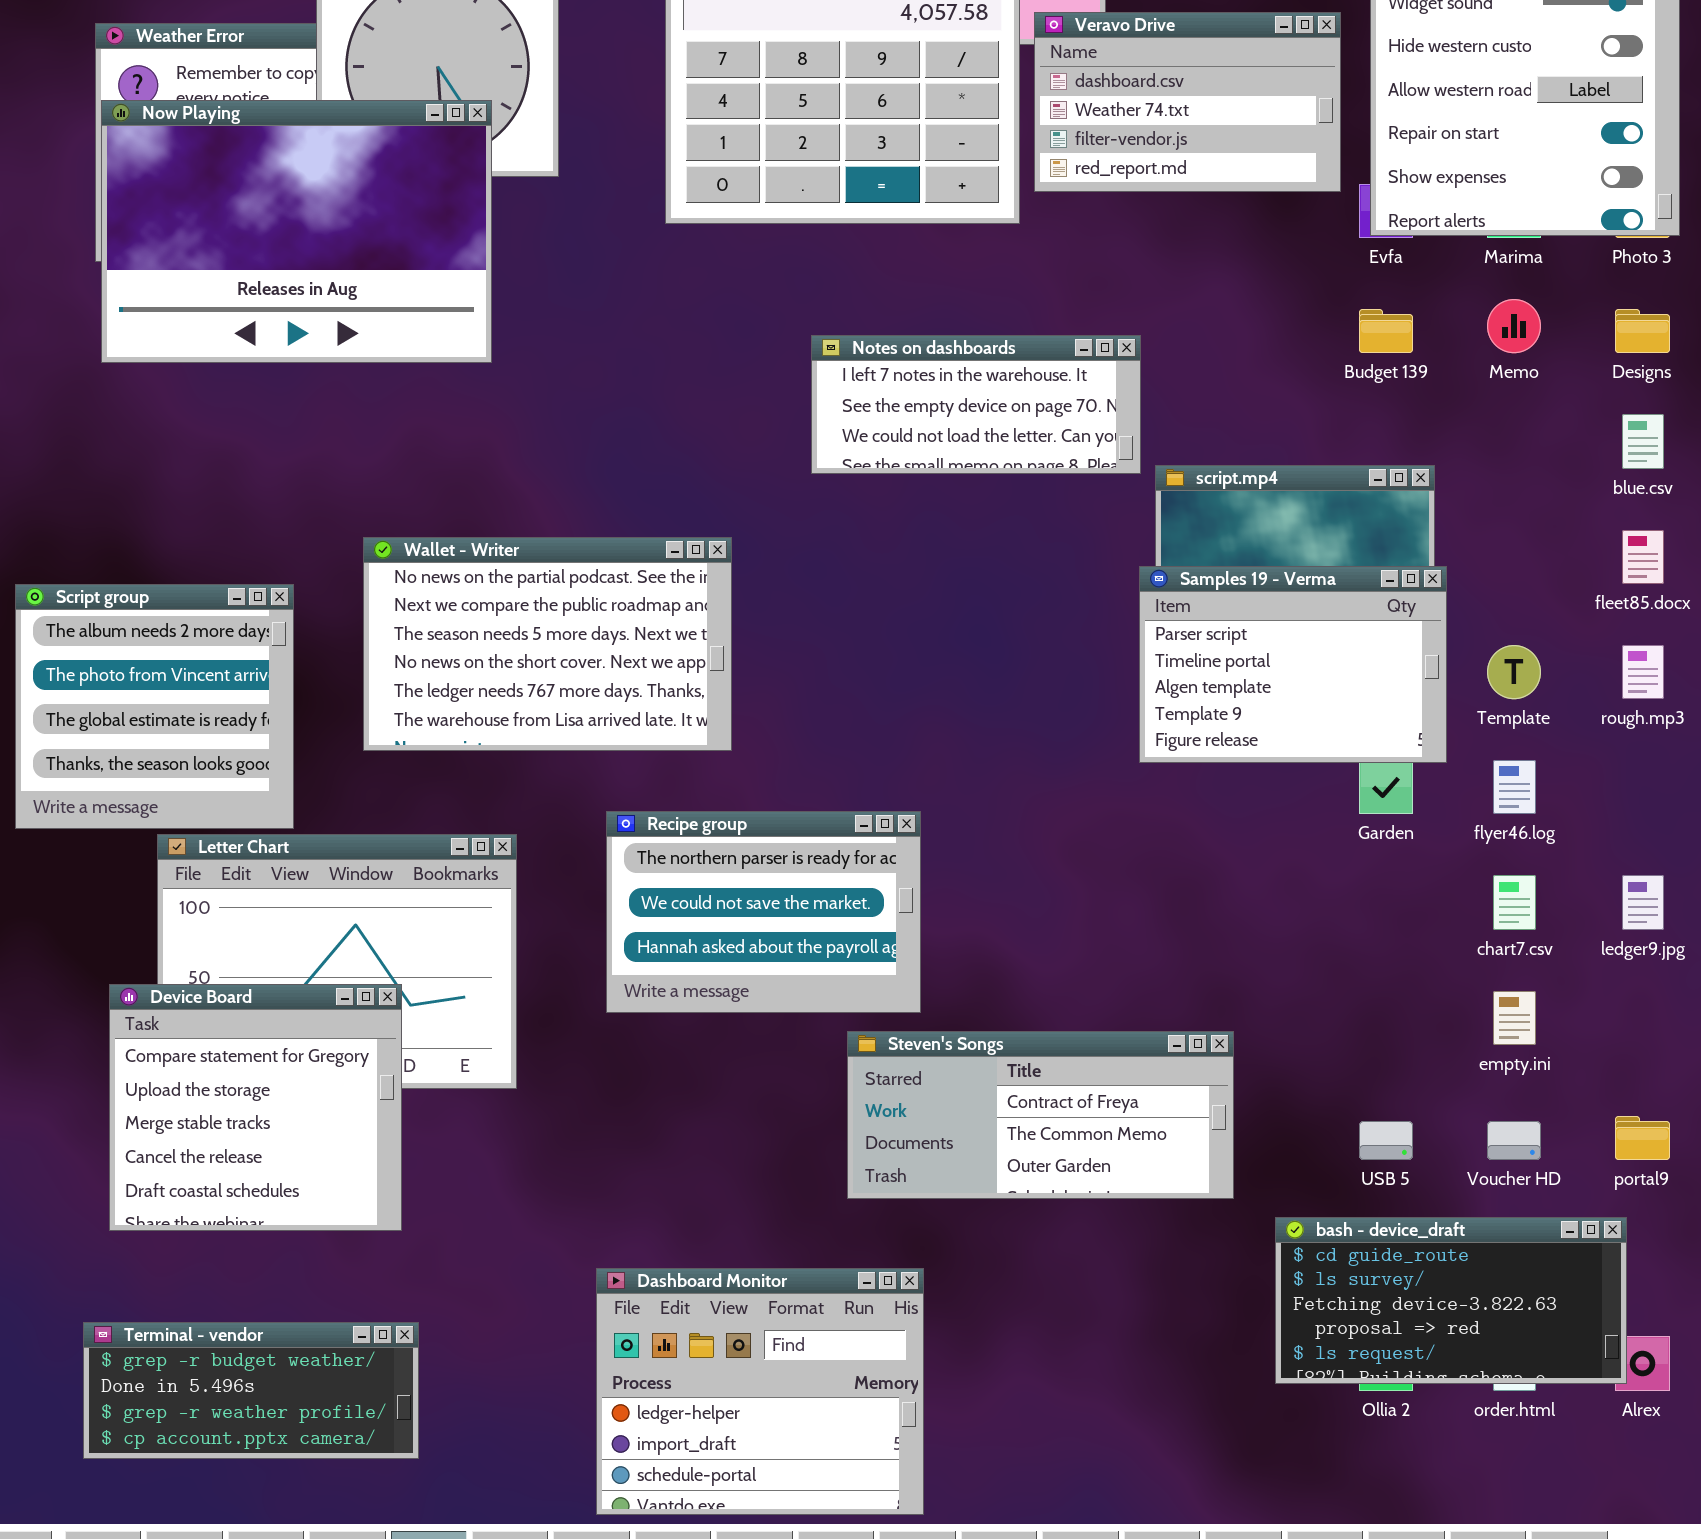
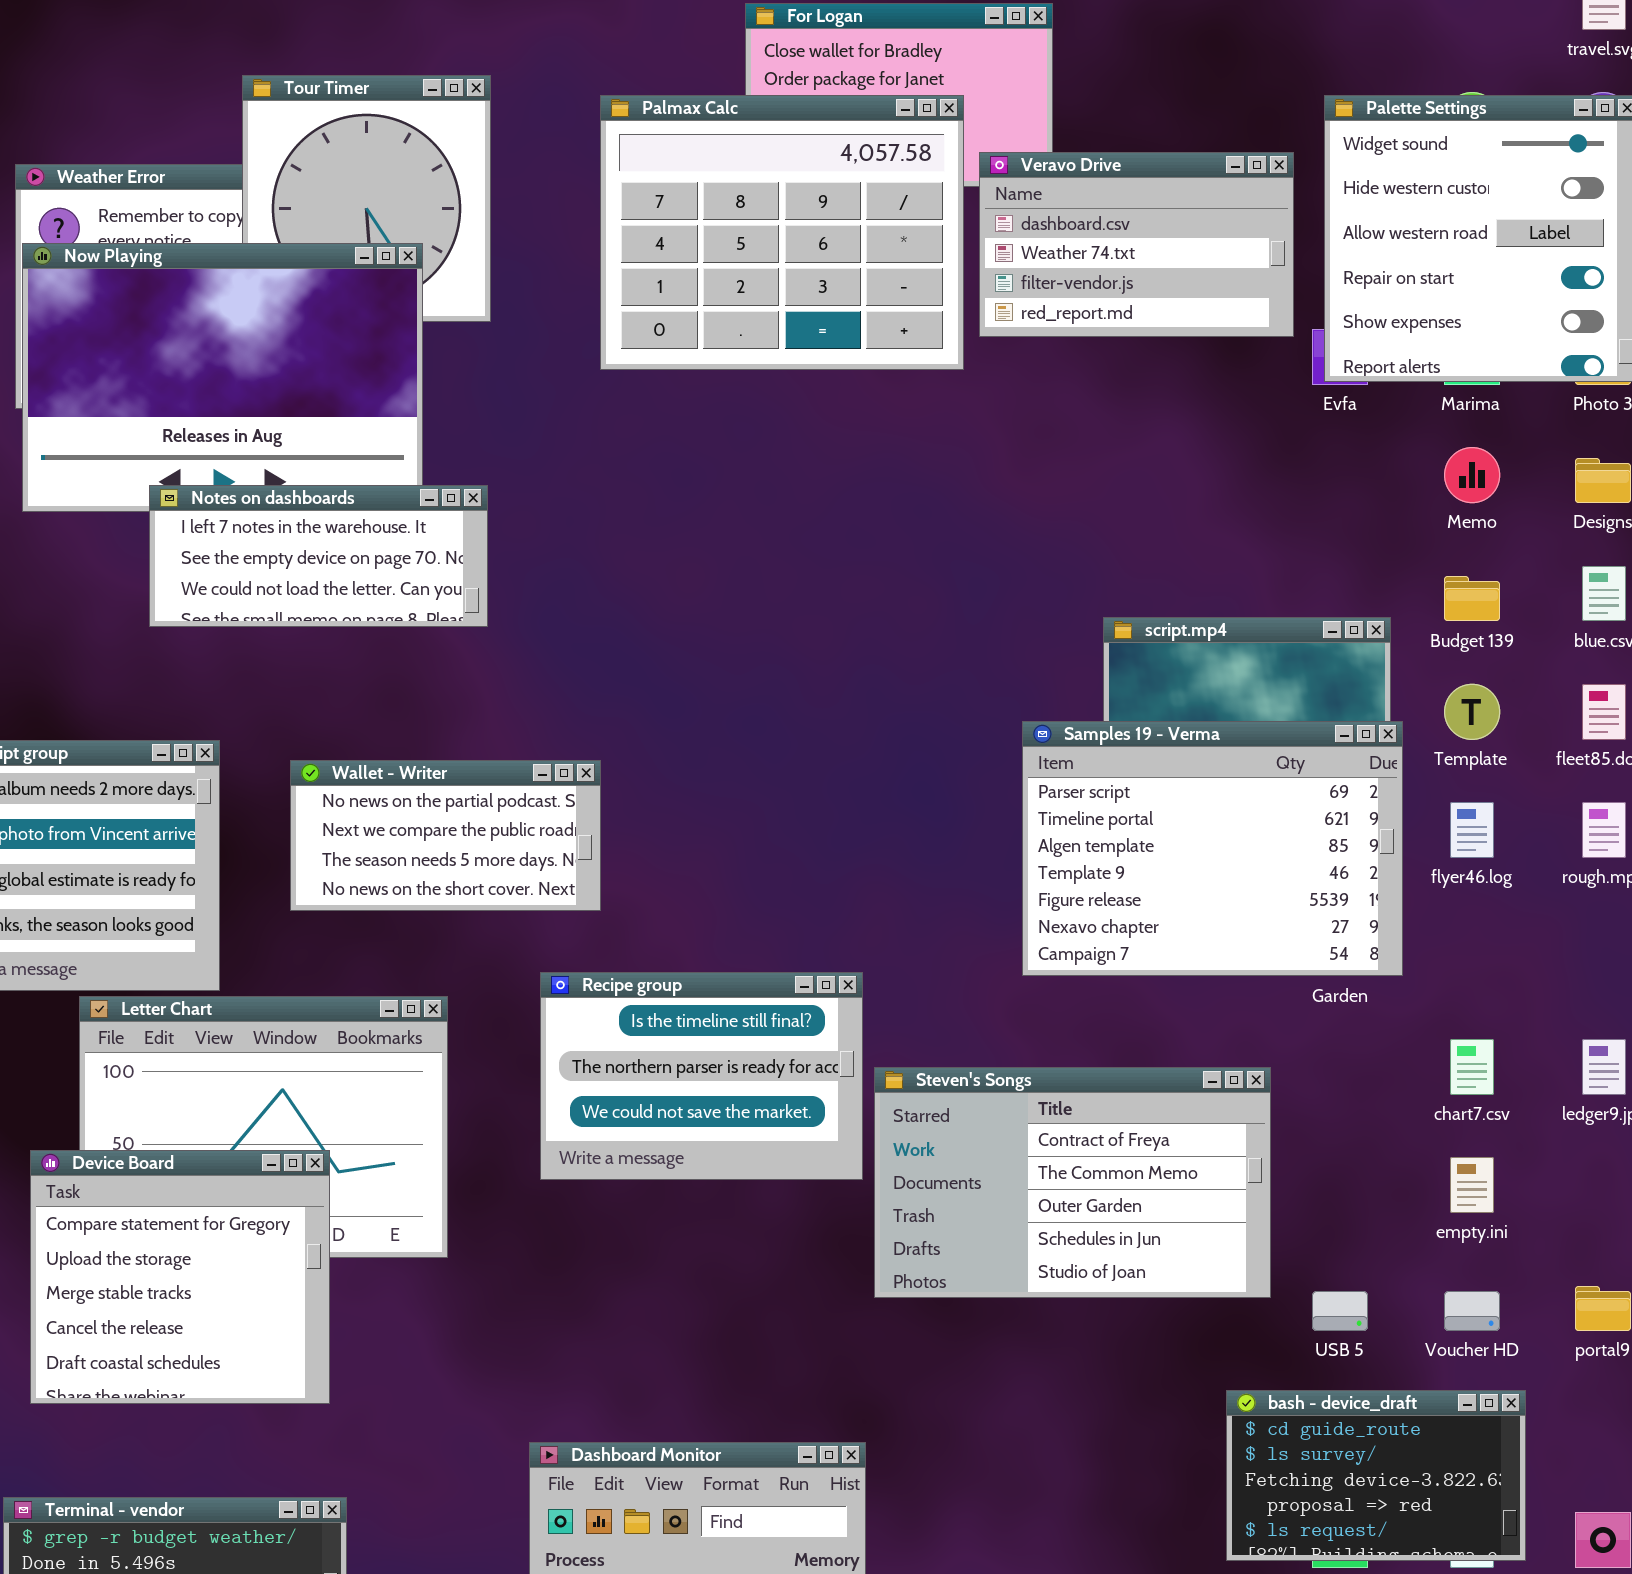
Budget 139: [1359,309,1413,353] -> [1444,576,1500,621], moved
Notes on dashboards: [811,335,1141,474] -> [149,485,488,627], moved
Wallet - Writer: [363,537,732,751] -> [290,760,601,911], resized
Samples 19 - Verma: [1139,566,1447,763] -> [1022,721,1403,976], resized
Template: [1487,645,1541,699] -> [1444,684,1500,740], moved
flyer46.log: [1493,760,1536,814] -> [1450,802,1494,858], moved
Recipe group: [606,811,921,1013] -> [540,972,863,1180], scrolled up 1 row
Steven's Songs: [847,1031,1234,1199] -> [874,1067,1271,1298], moved, resized
bash - device_draft: [1275,1217,1627,1384] -> [1226,1390,1526,1561], resized

